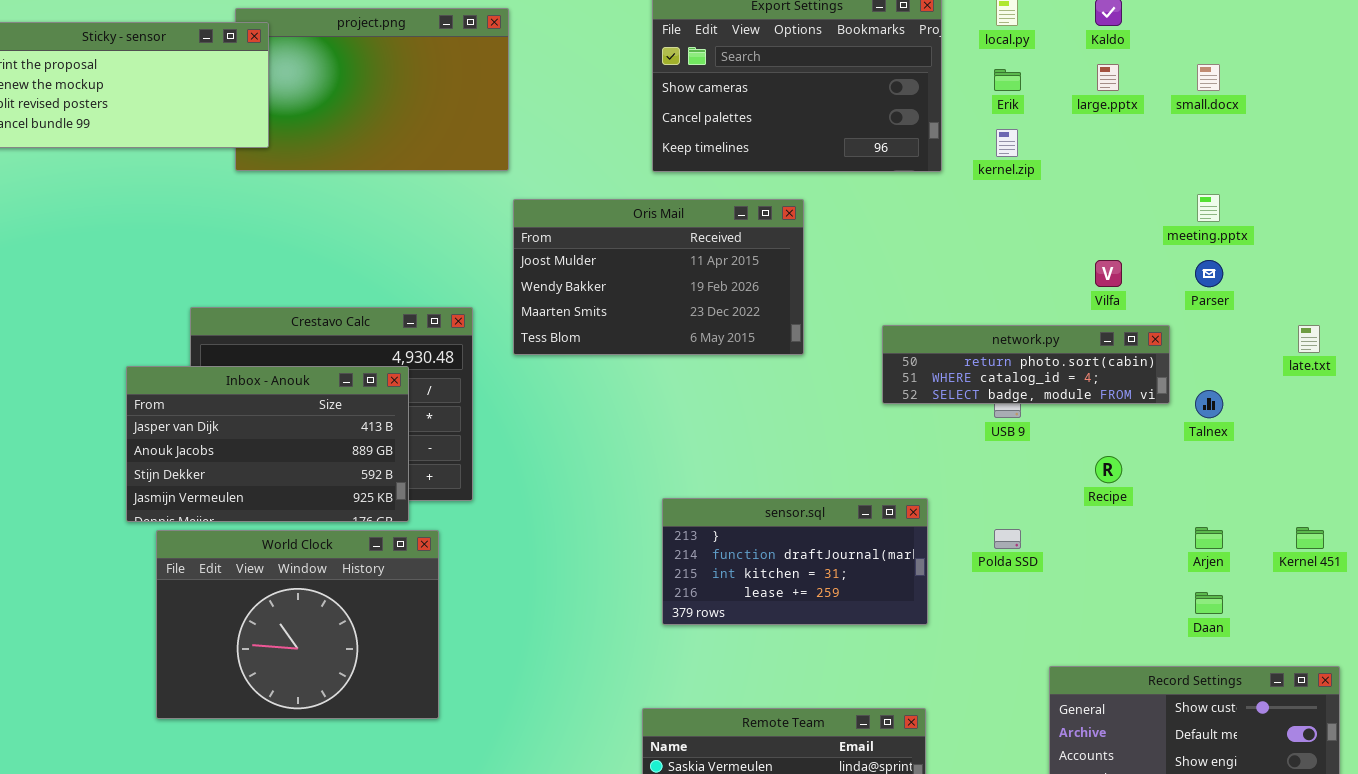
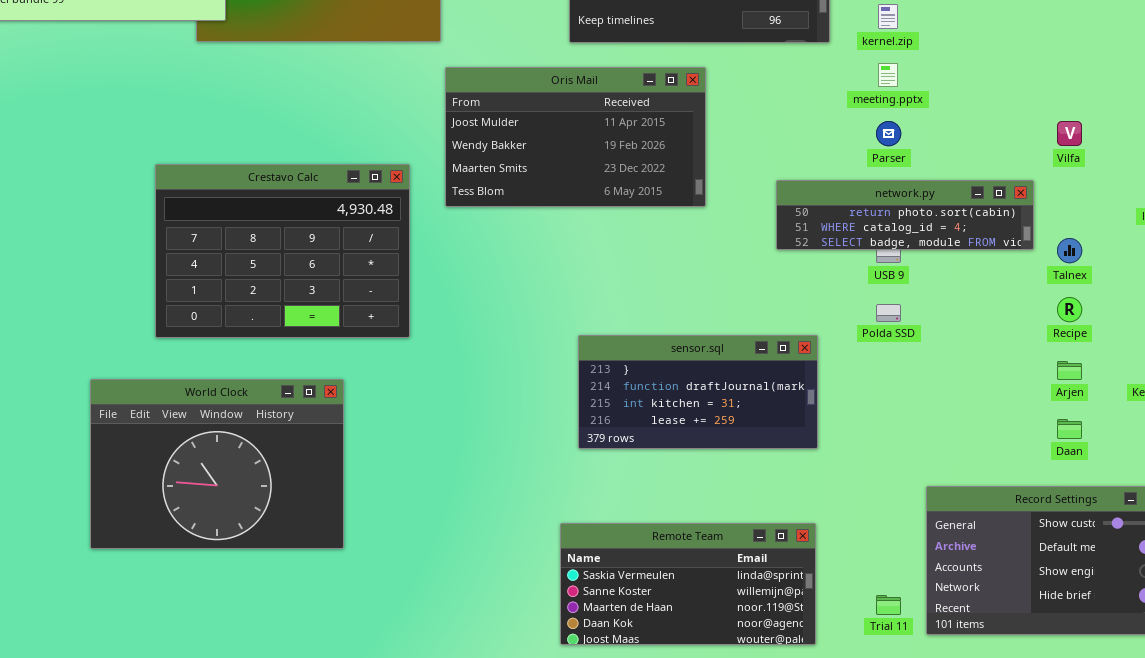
meeting.pptx: [1197,194,1220,222] -> [878,63,898,87], moved
Vilfa: [1095,260,1122,287] -> [1057,121,1082,146], moved
Parser: [1195,260,1223,287] -> [876,121,901,146], moved
Inbox - Anouk: [126,366,409,522] -> none, closed
Recipe: [1095,456,1122,483] -> [1057,297,1082,322], moved
Polda SSD: [994,529,1021,549] -> [876,304,901,322], moved
World Clock: [156,530,439,719] -> [90,379,344,549], moved

